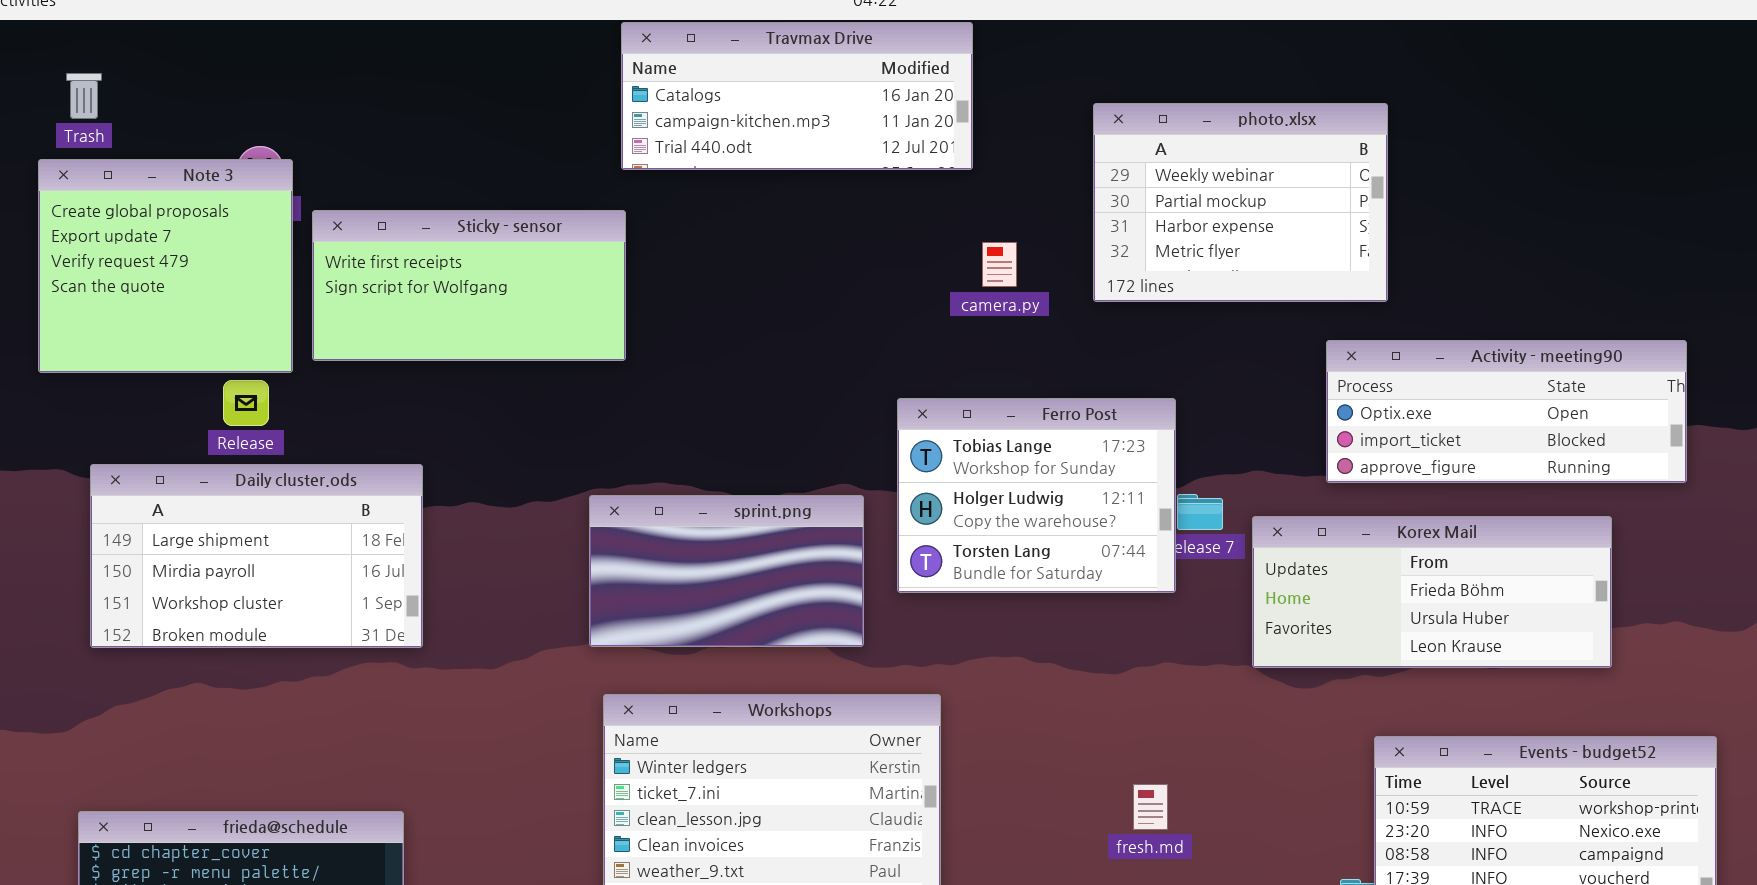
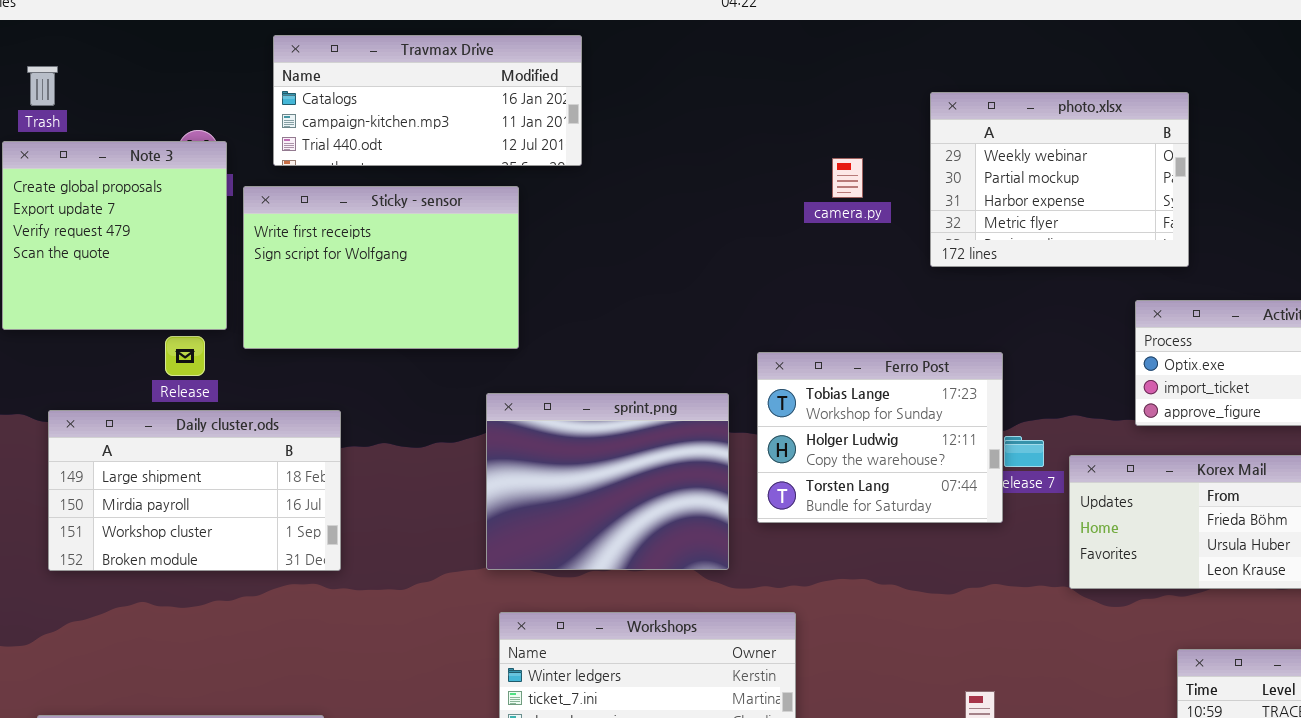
Travmax Drive: [621,22,973,170] -> [273,35,582,166], moved
Sticky - sensor: [312,210,626,361] -> [243,186,519,349], resized
camera.py: [982,242,1017,287] -> [832,158,863,198], moved
sprint.png: [589,495,864,647] -> [486,393,729,570], resized

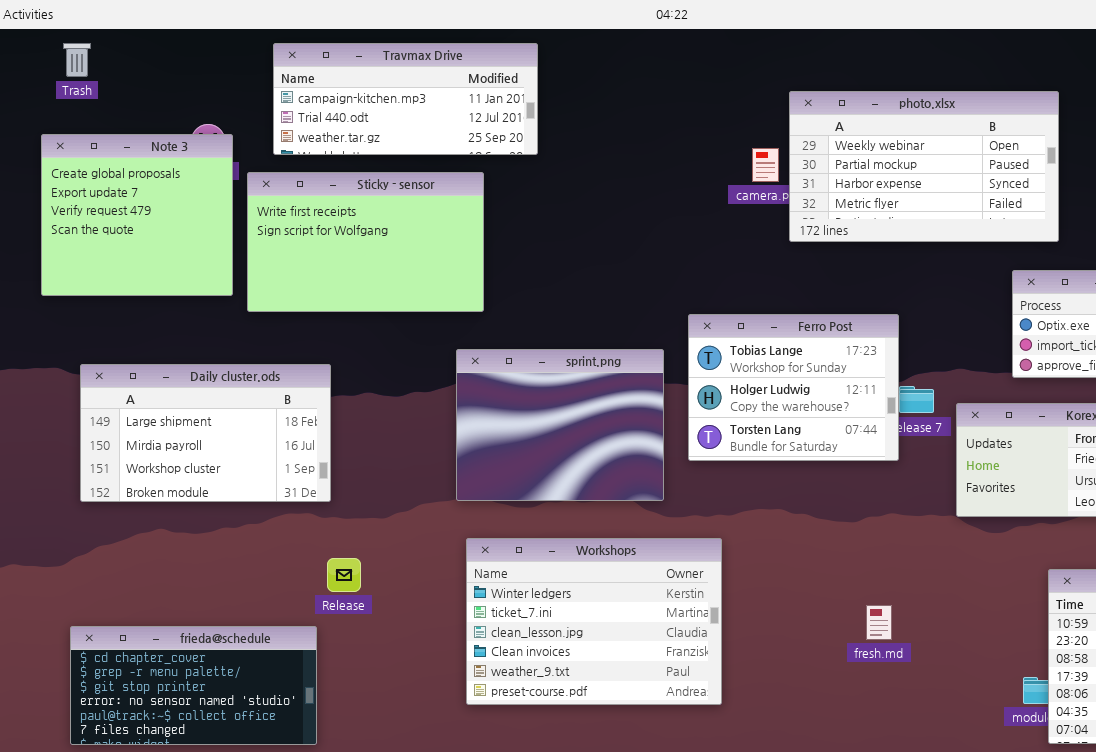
Travmax Drive: [273,35,582,166] -> [273,43,538,155], scrolled down 1 row
Trash: [27,66,58,106] -> [63,43,91,77], moved
photo.xlsx: [930,92,1189,267] -> [789,91,1059,242], resized
Release: [165,336,205,376] -> [327,558,361,592], moved

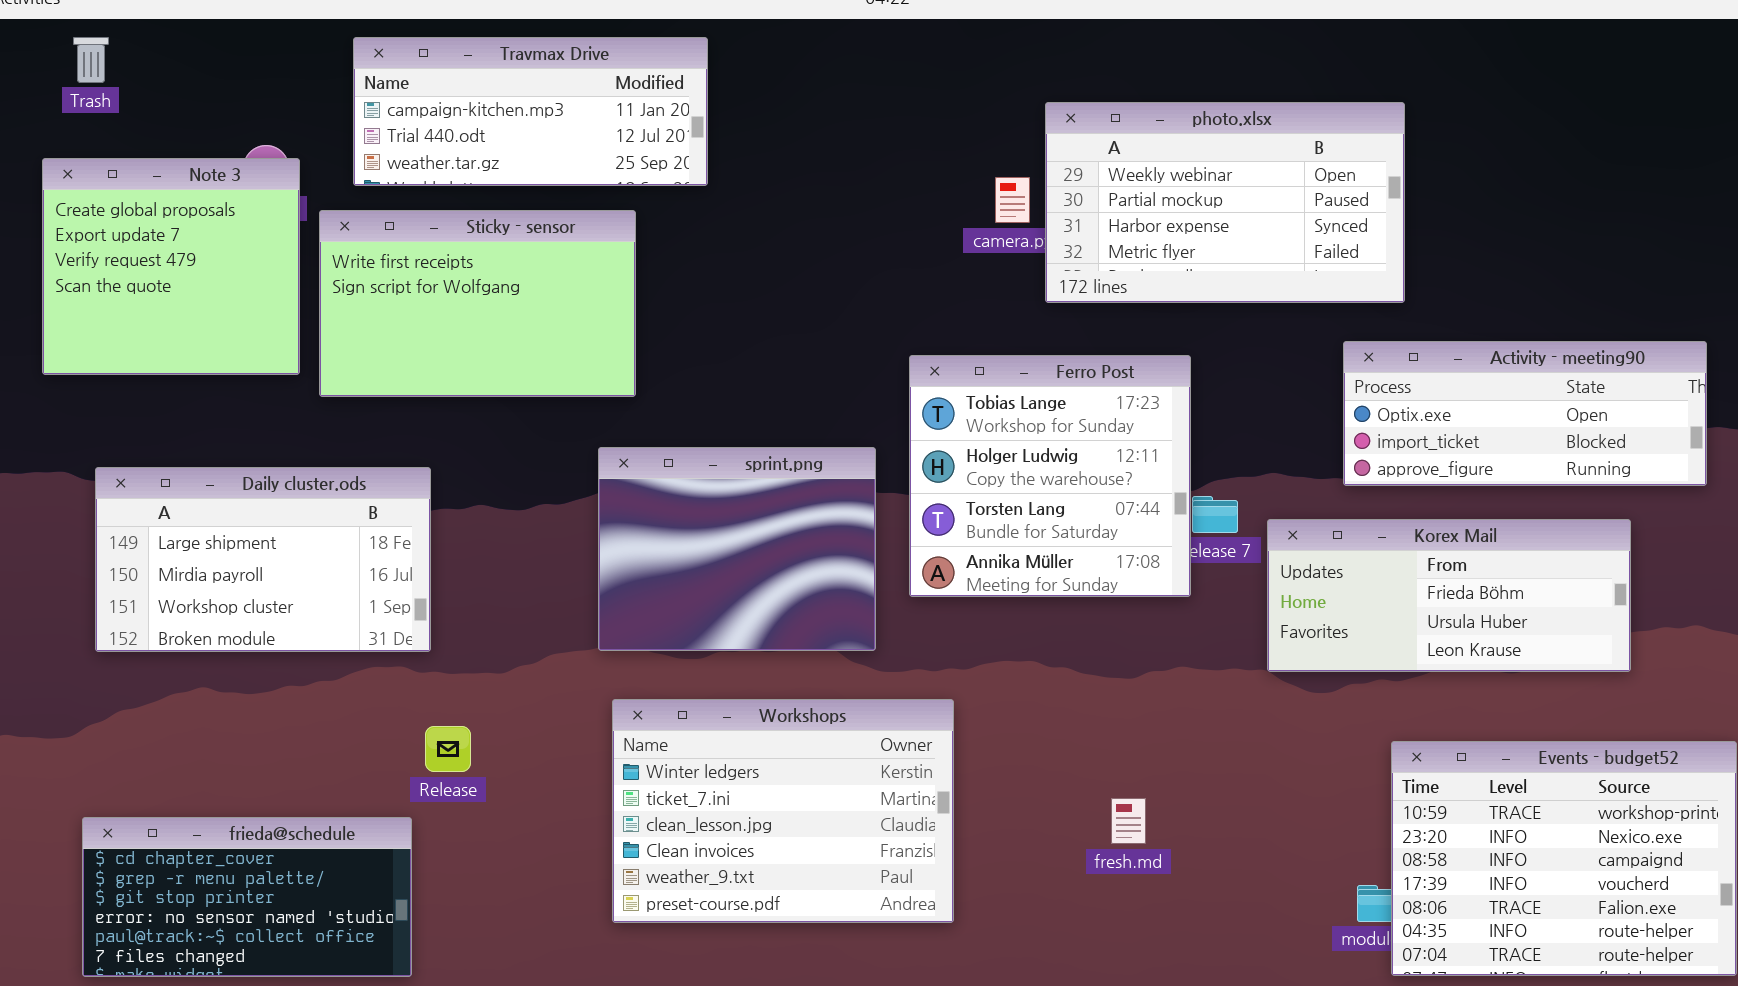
Ferro Post: [688,314,899,461] -> [909,355,1191,597], resized
fresh.md: [866,605,892,640] -> [1111,798,1146,844], moved

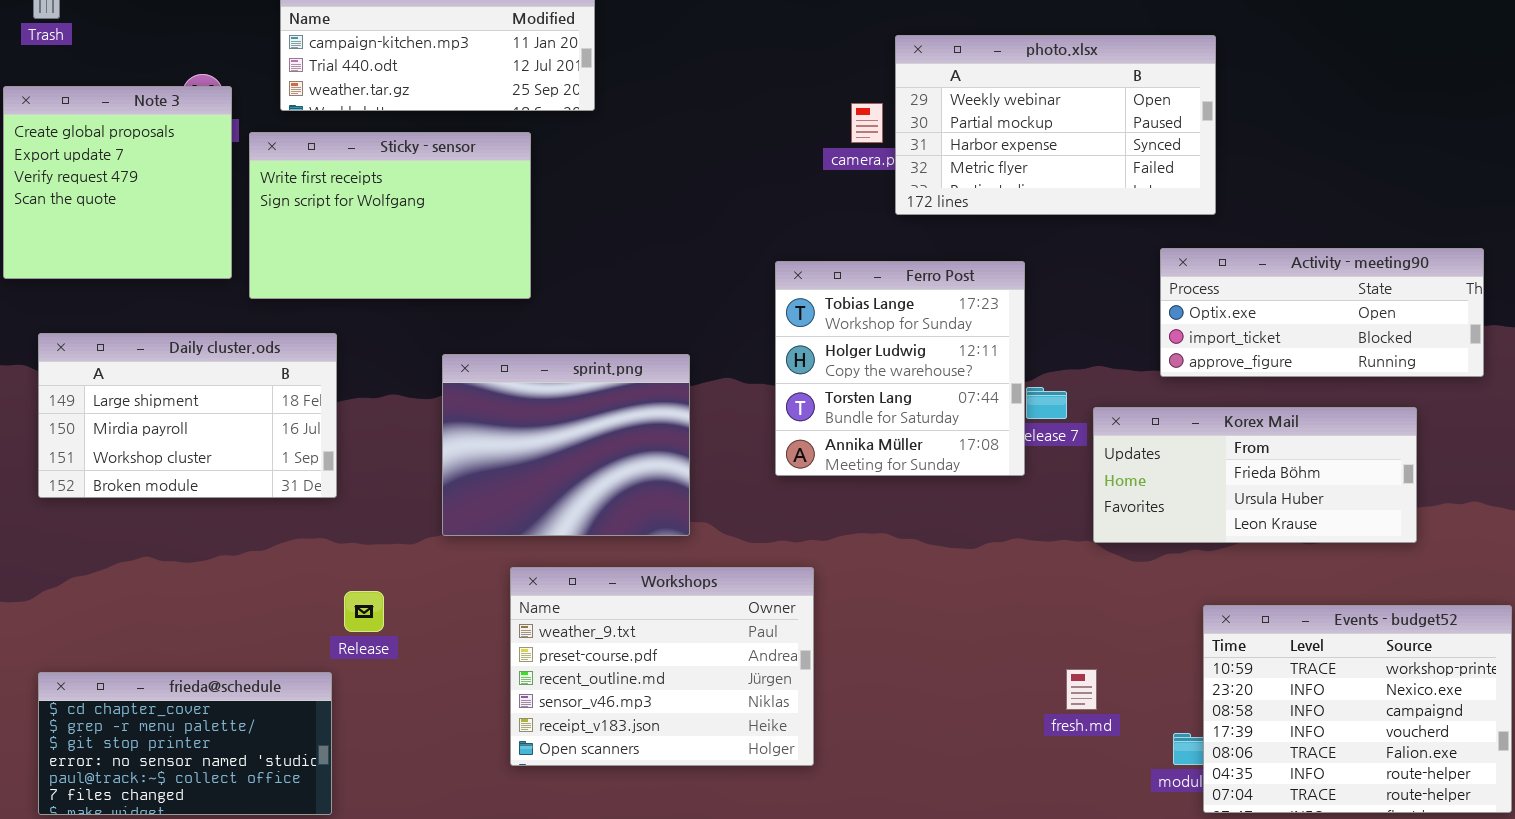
sprint.png: [598,447,876,651] -> [442,354,690,536], moved
Daily cluster.ods: [95,467,431,652] -> [38,333,337,498], moved
Workshops: [612,699,954,923] -> [510,567,814,766], scrolled down 4 rows
fresh.md: [1111,798,1146,844] -> [1066,669,1097,710], moved

